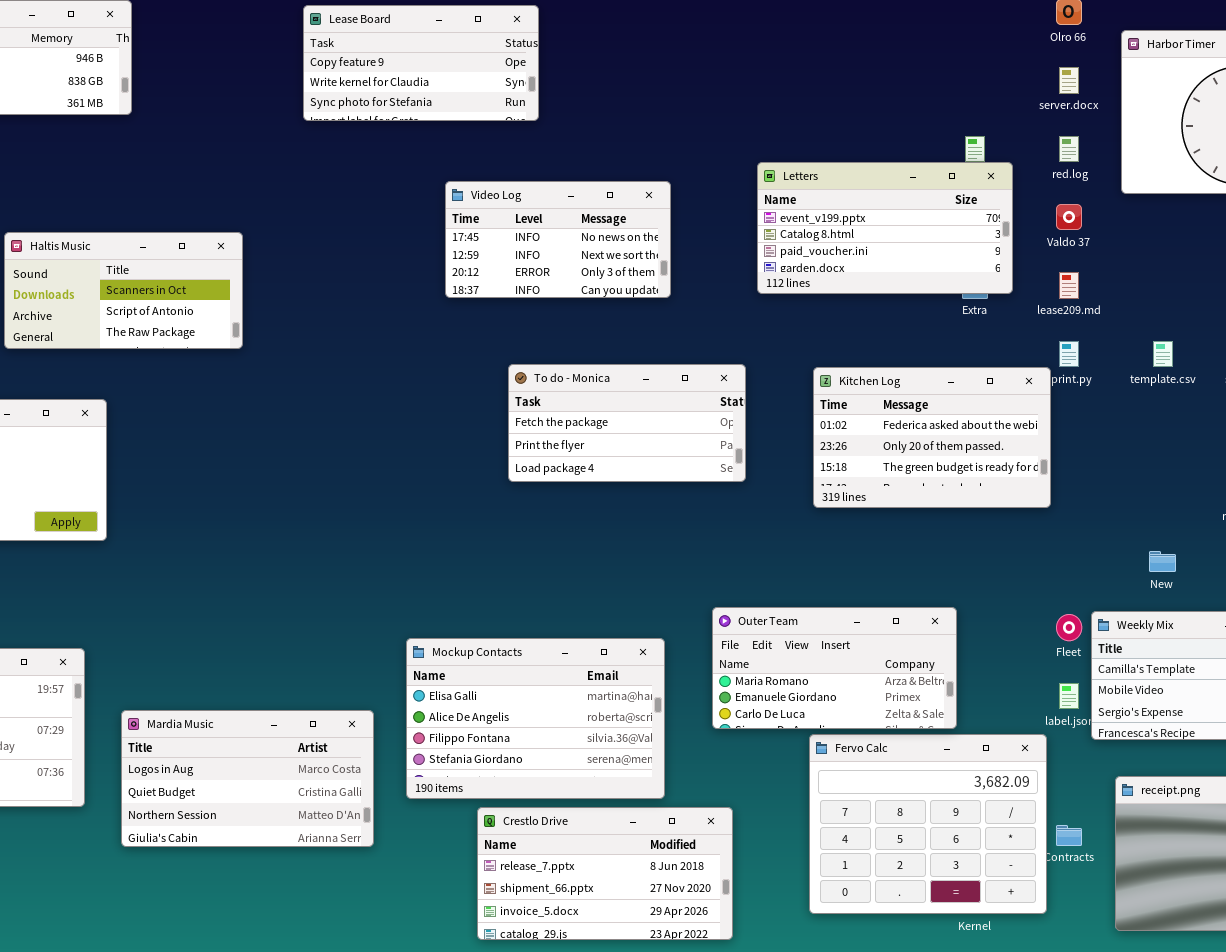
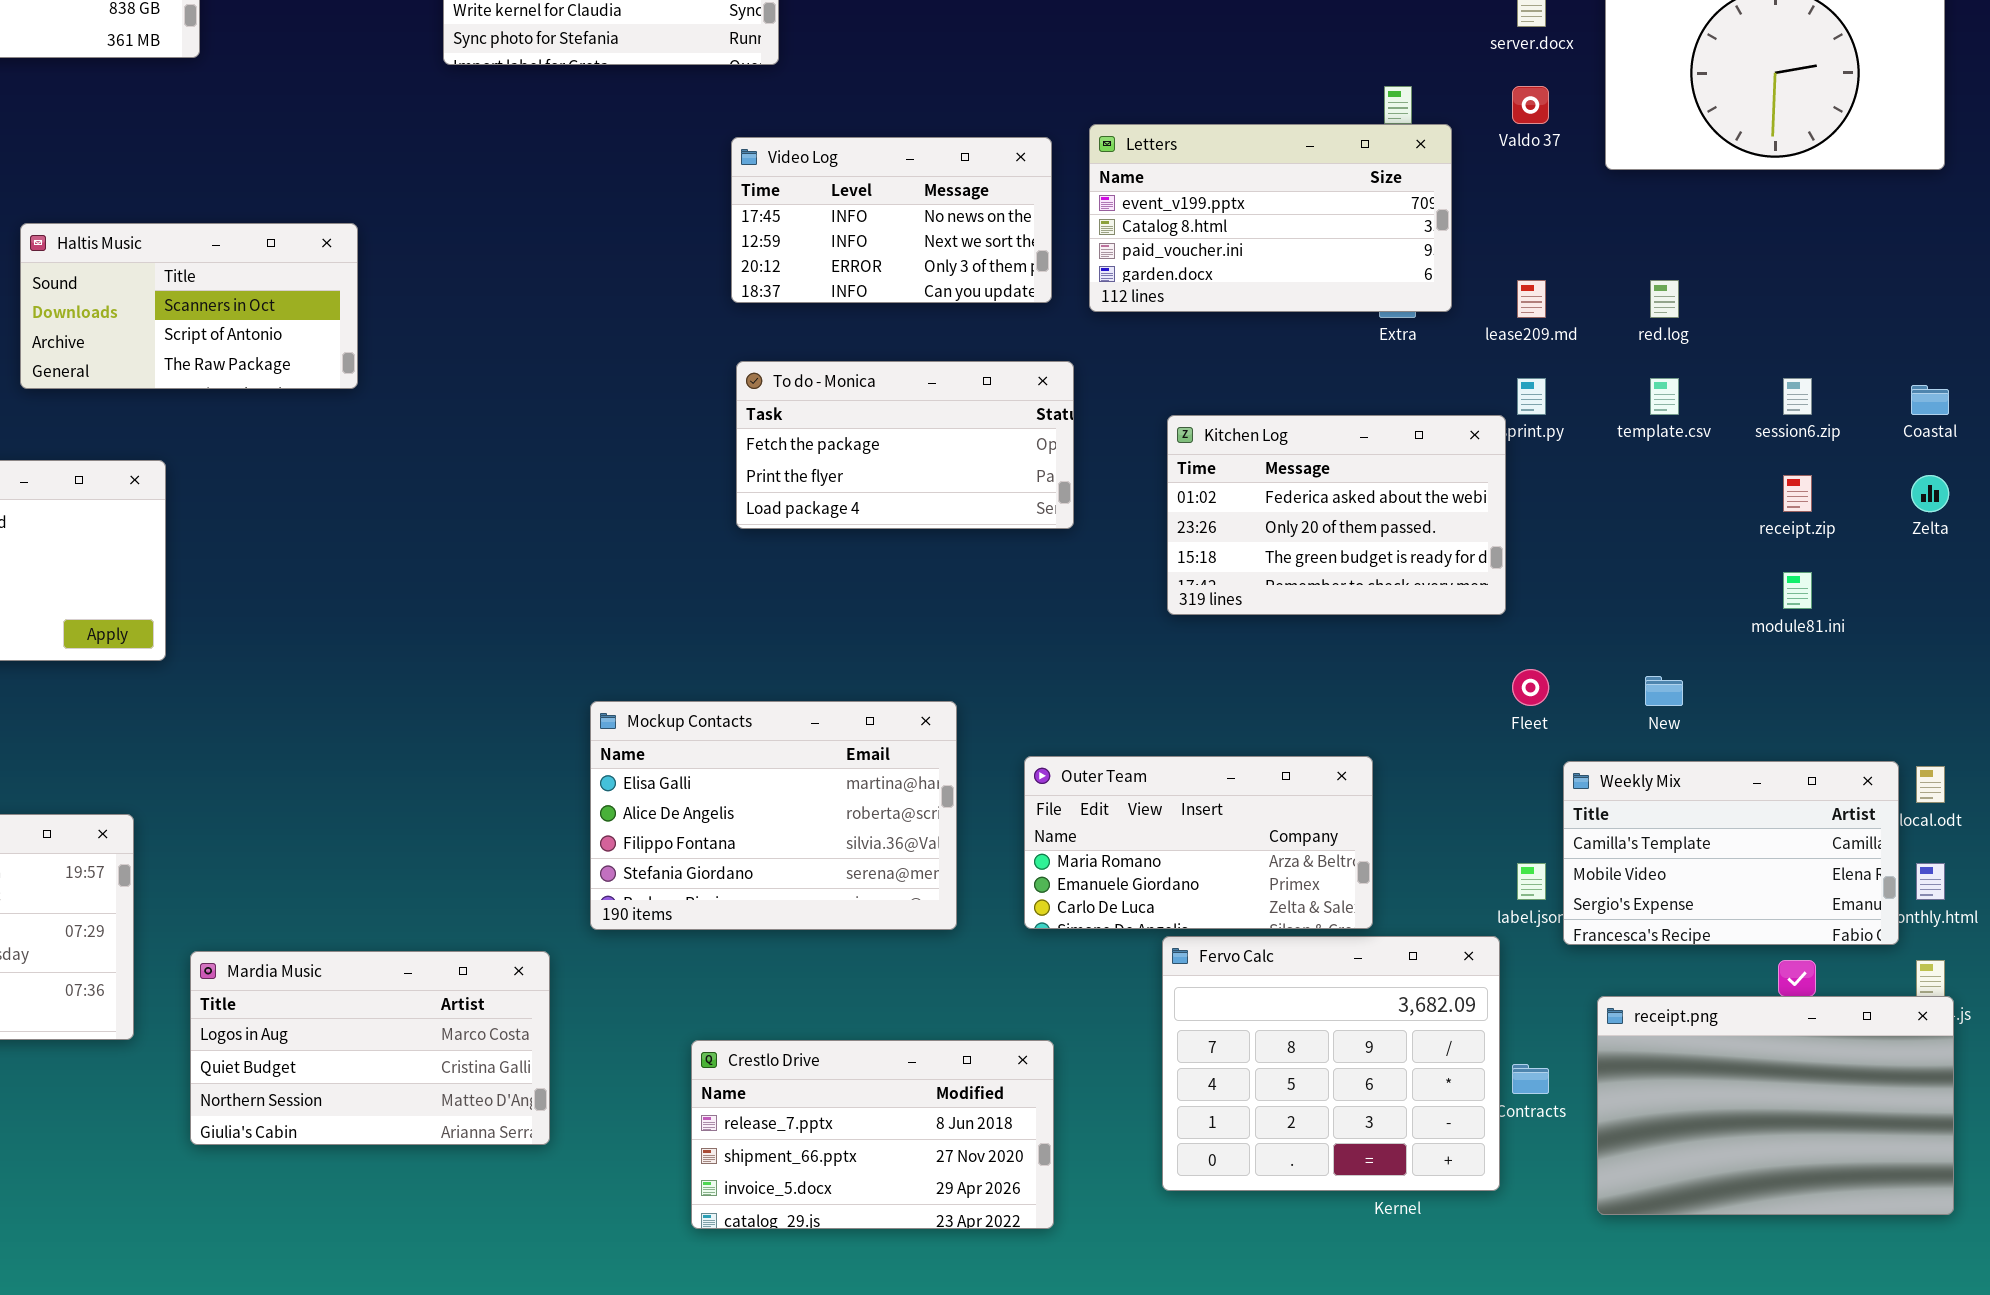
red.log: [1059,136,1079,162] -> [1650,280,1679,318], moved
Video Log: [445,181,671,298] -> [731,137,1052,303], moved
Valdo 37: [1056,204,1082,230] -> [1512,86,1549,124], moved
To do - Monica: [508,364,746,482] -> [736,361,1074,529], moved
Fleet: [1056,614,1082,641] -> [1512,669,1549,706], moved
Mockup Contacts: [406,638,665,799] -> [590,701,957,930], moved
Mardia Music: [121,710,374,847] -> [190,951,550,1145], moved

